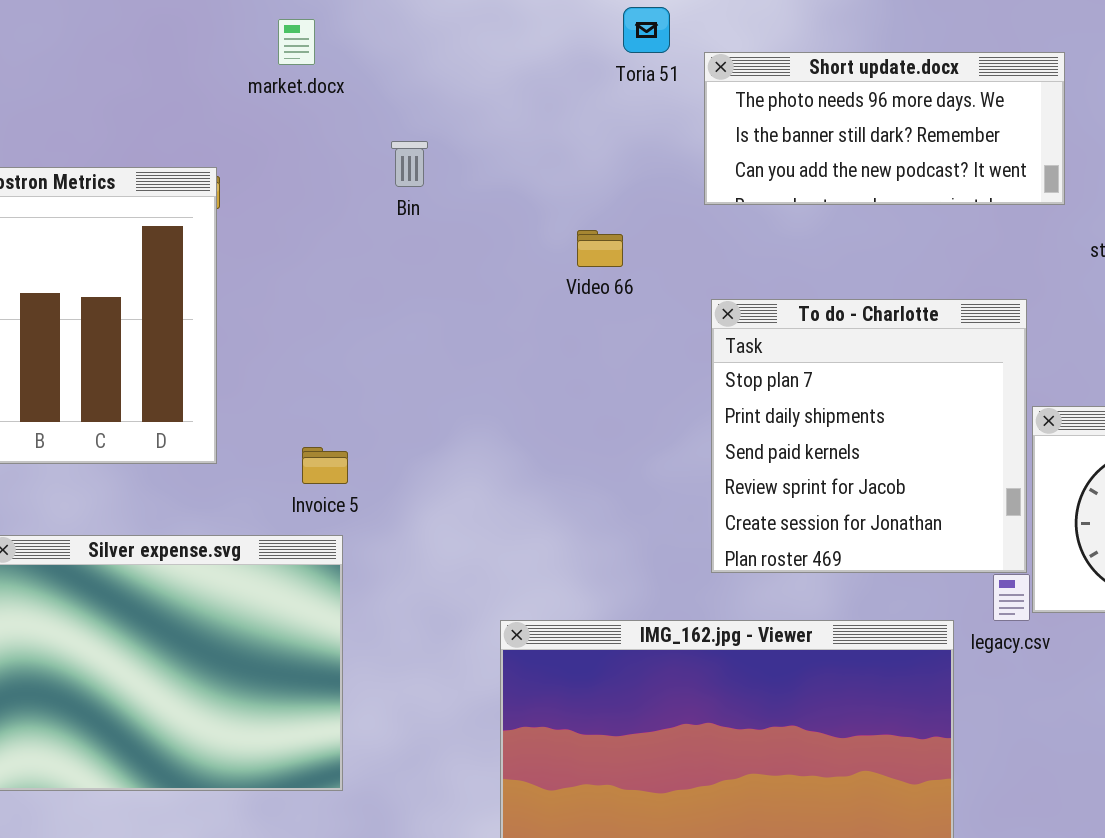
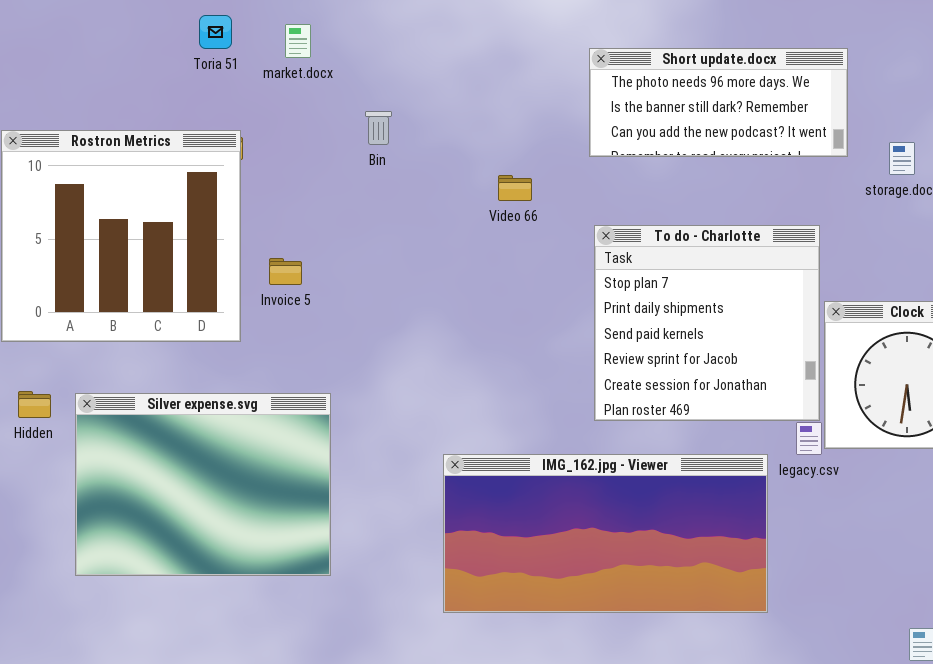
Toria 51: [623,7,670,53] -> [199,15,232,49], moved
Invoice 5: [302,447,348,484] -> [269,258,302,285], moved

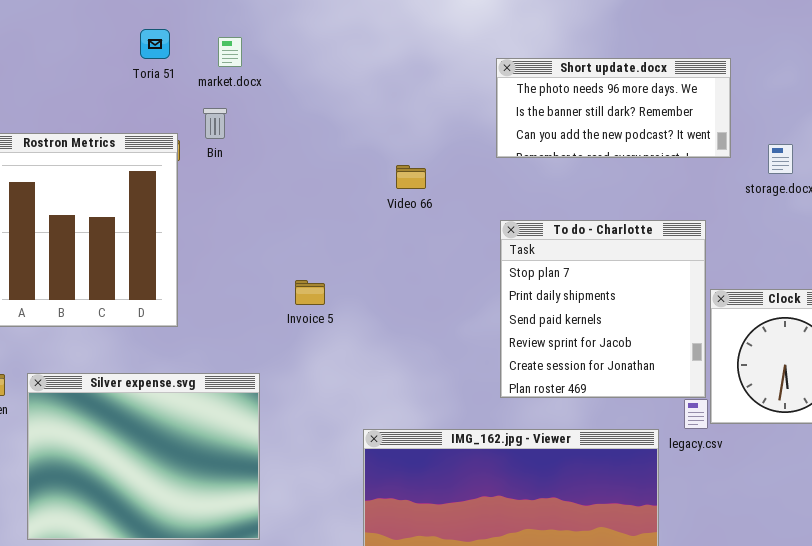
Bin: [365,111,392,145] -> [203,108,227,139], moved
Video 66: [498,175,532,201] -> [396,165,426,189], moved
Invoice 5: [269,258,302,285] -> [295,280,325,305], moved

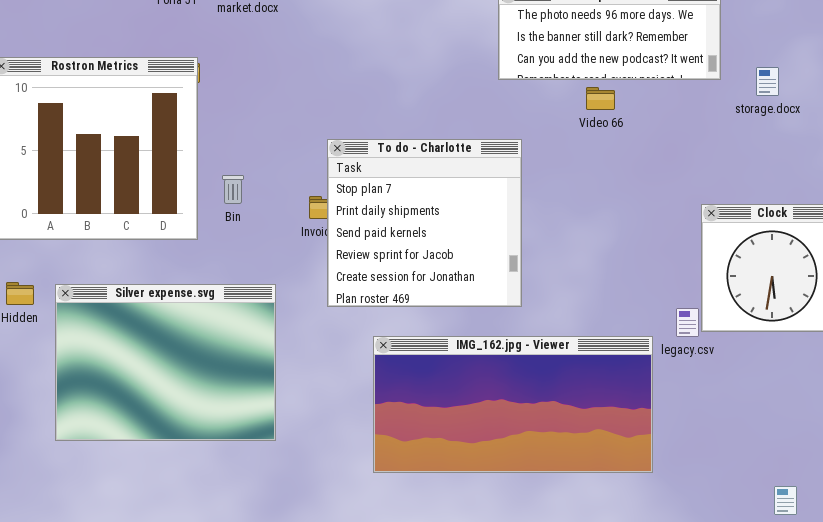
Bin: [203,108,227,139] -> [222,175,244,204], moved
Video 66: [396,165,426,189] -> [586,87,615,110], moved
To do - Charlotte: [500,220,706,398] -> [327,139,522,307], moved

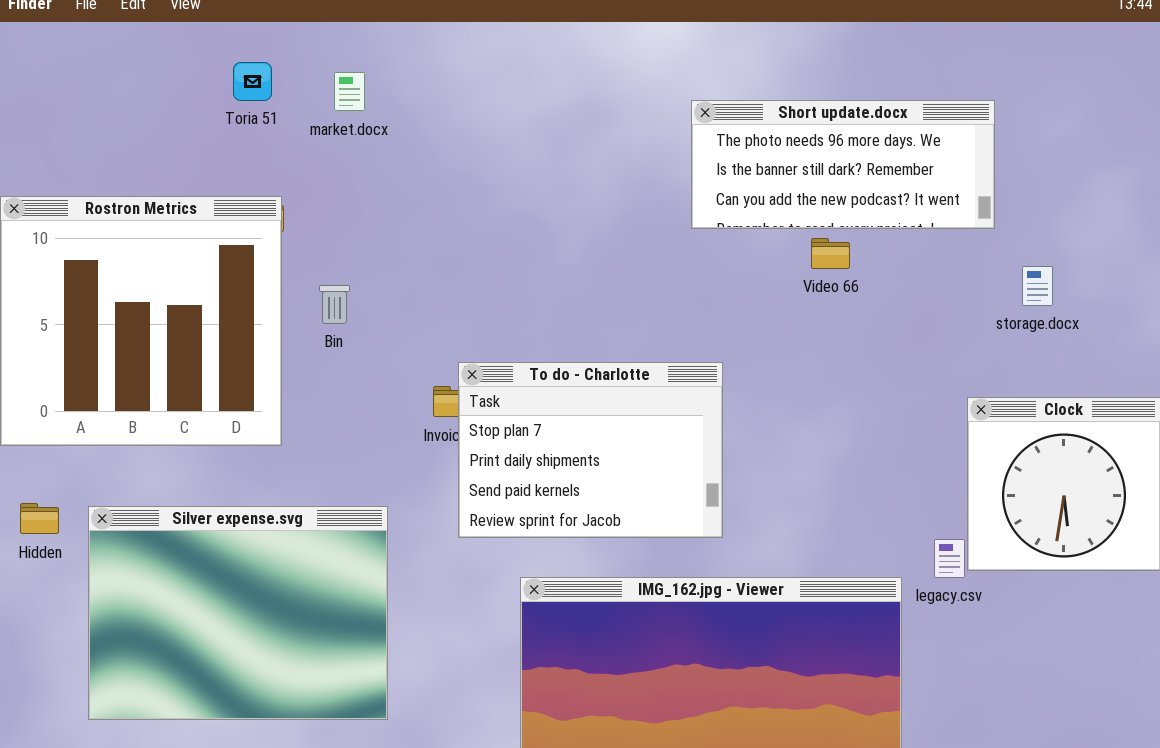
storage.docx: [756,67,779,96] -> [1022,266,1053,306], moved
To do - Charlotte: [327,139,522,307] -> [458,362,723,538], resized
Bin: [222,175,244,204] -> [319,285,350,324], moved

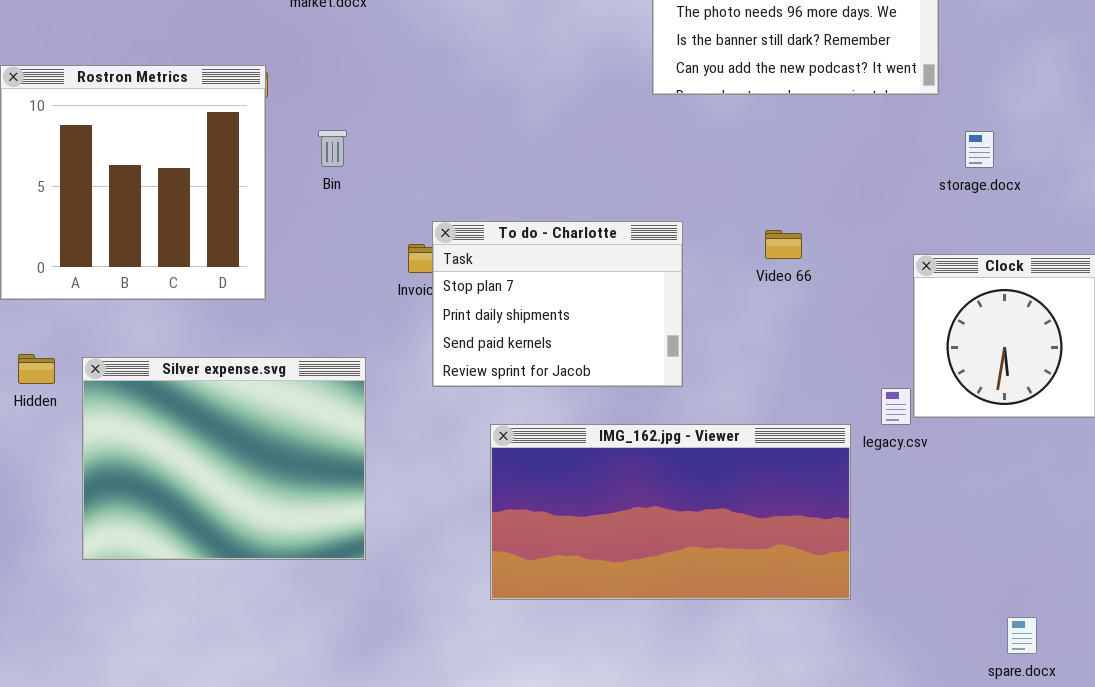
Video 66: [811,238,850,269] -> [765,230,802,259], moved
Bin: [319,285,350,324] -> [318,130,347,167], moved

